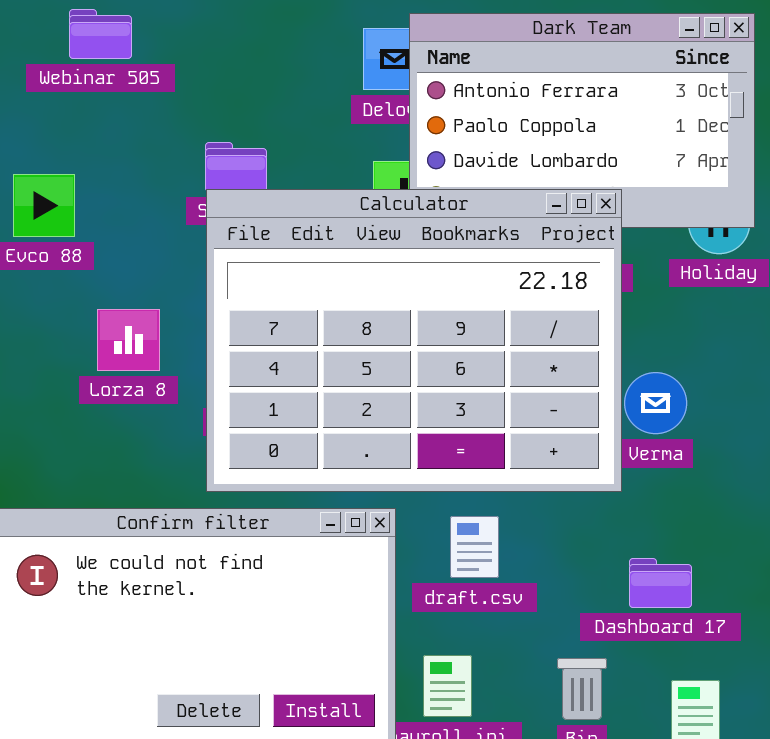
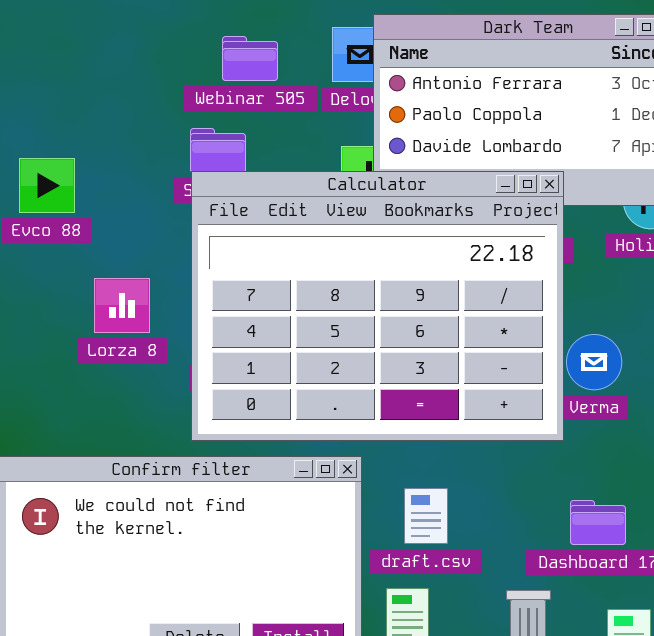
Webinar 505: [69,9,132,59] -> [222,36,278,81], moved
draft.csv: [450,516,499,578] -> [404,488,448,544], moved

